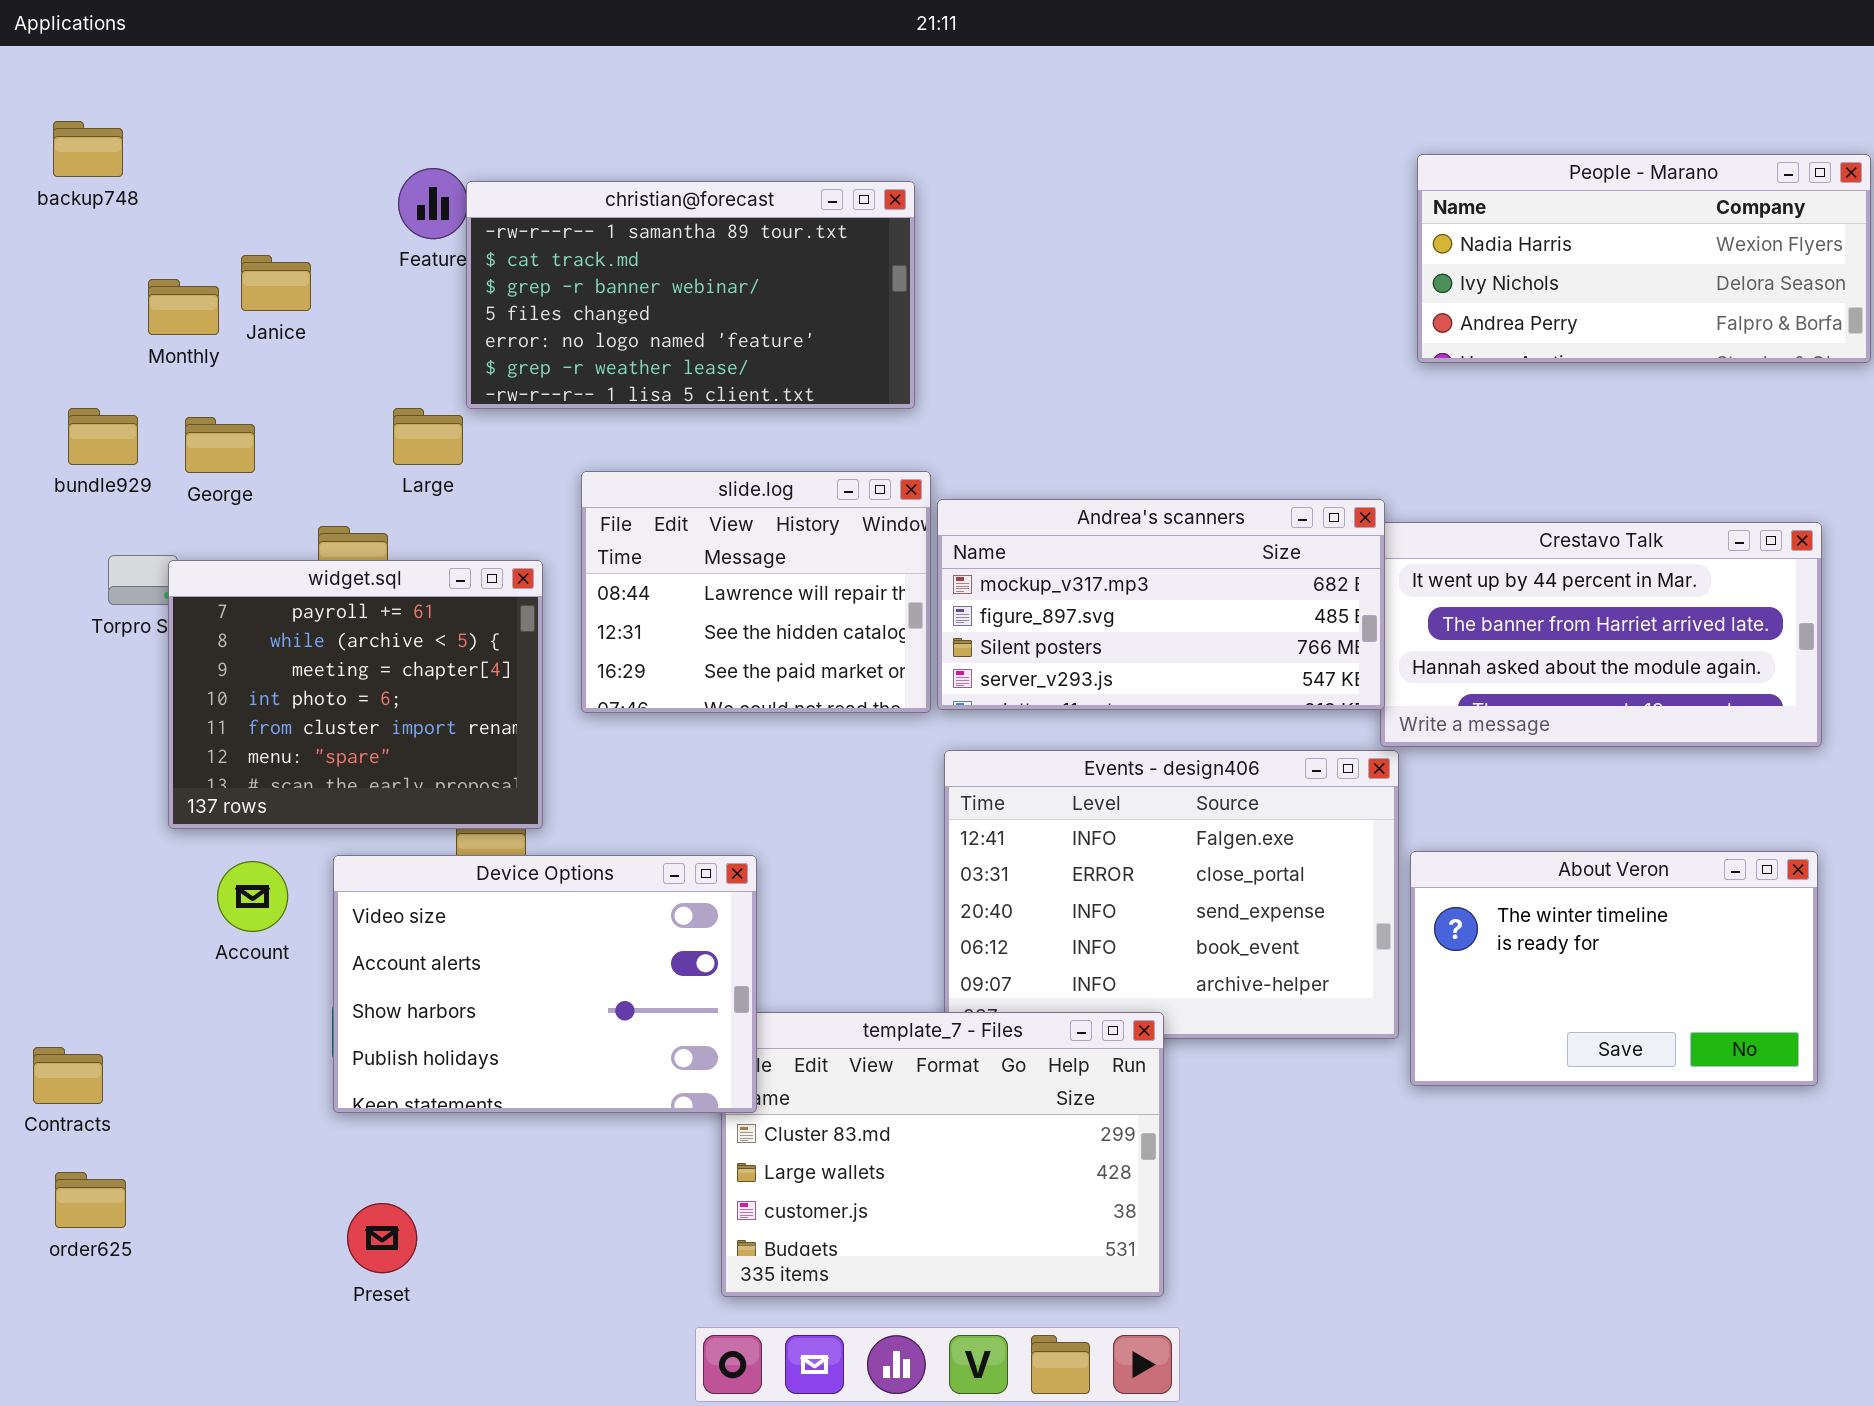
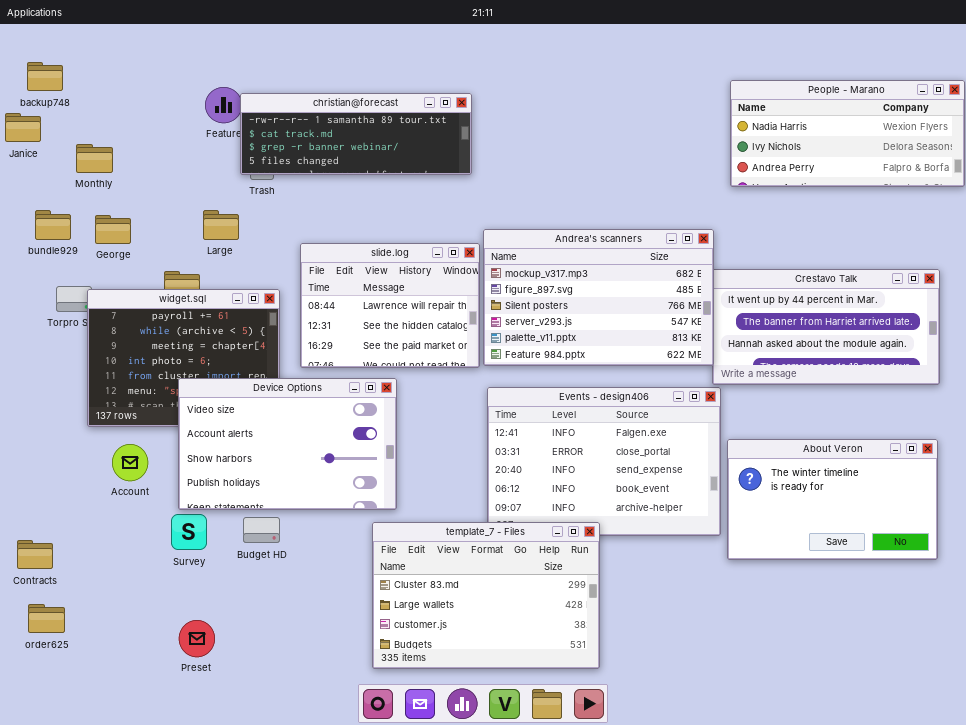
christian@forecast: [466,181,915,409] -> [240,93,472,175], resized
Janice: [241,255,311,311] -> [5,113,41,142], moved
Andrea's scanners: [937,499,1385,710] -> [483,229,714,366], resized
Device Options: [333,855,757,1113] -> [178,378,397,510], moved

